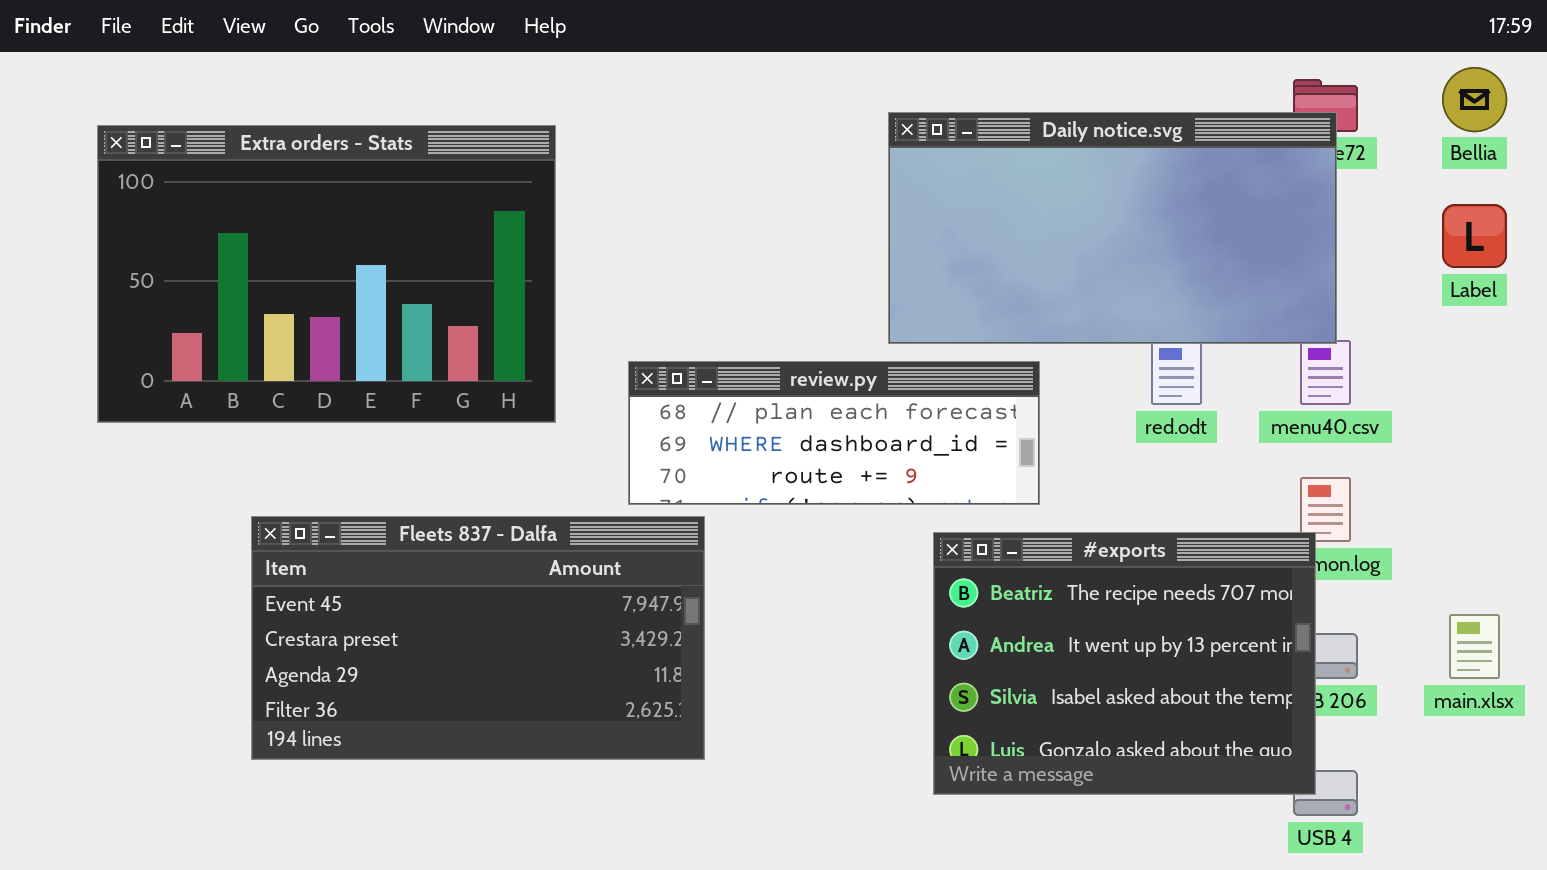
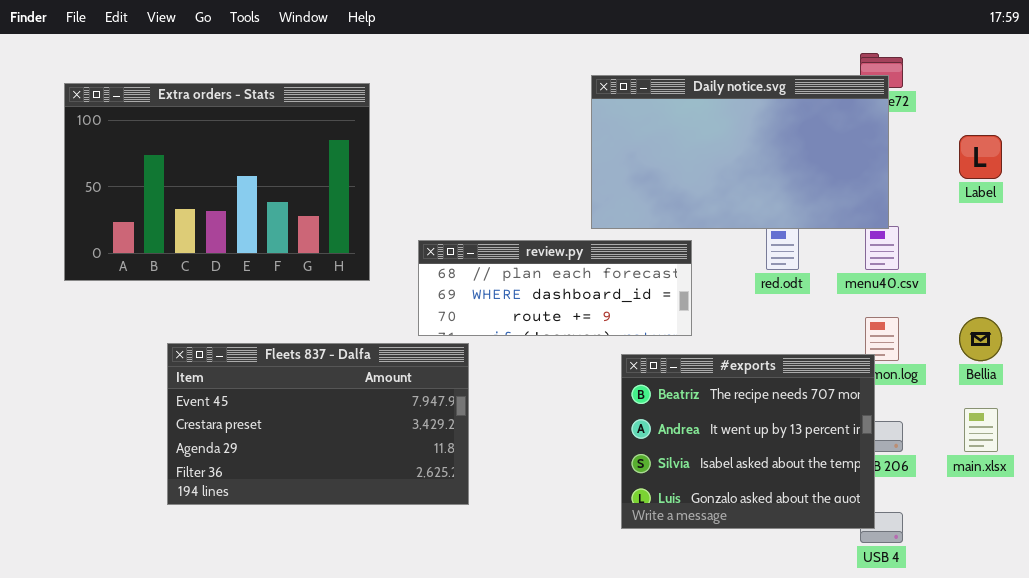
Bellia: [1442,67,1507,132] -> [959,317,1002,361], moved

